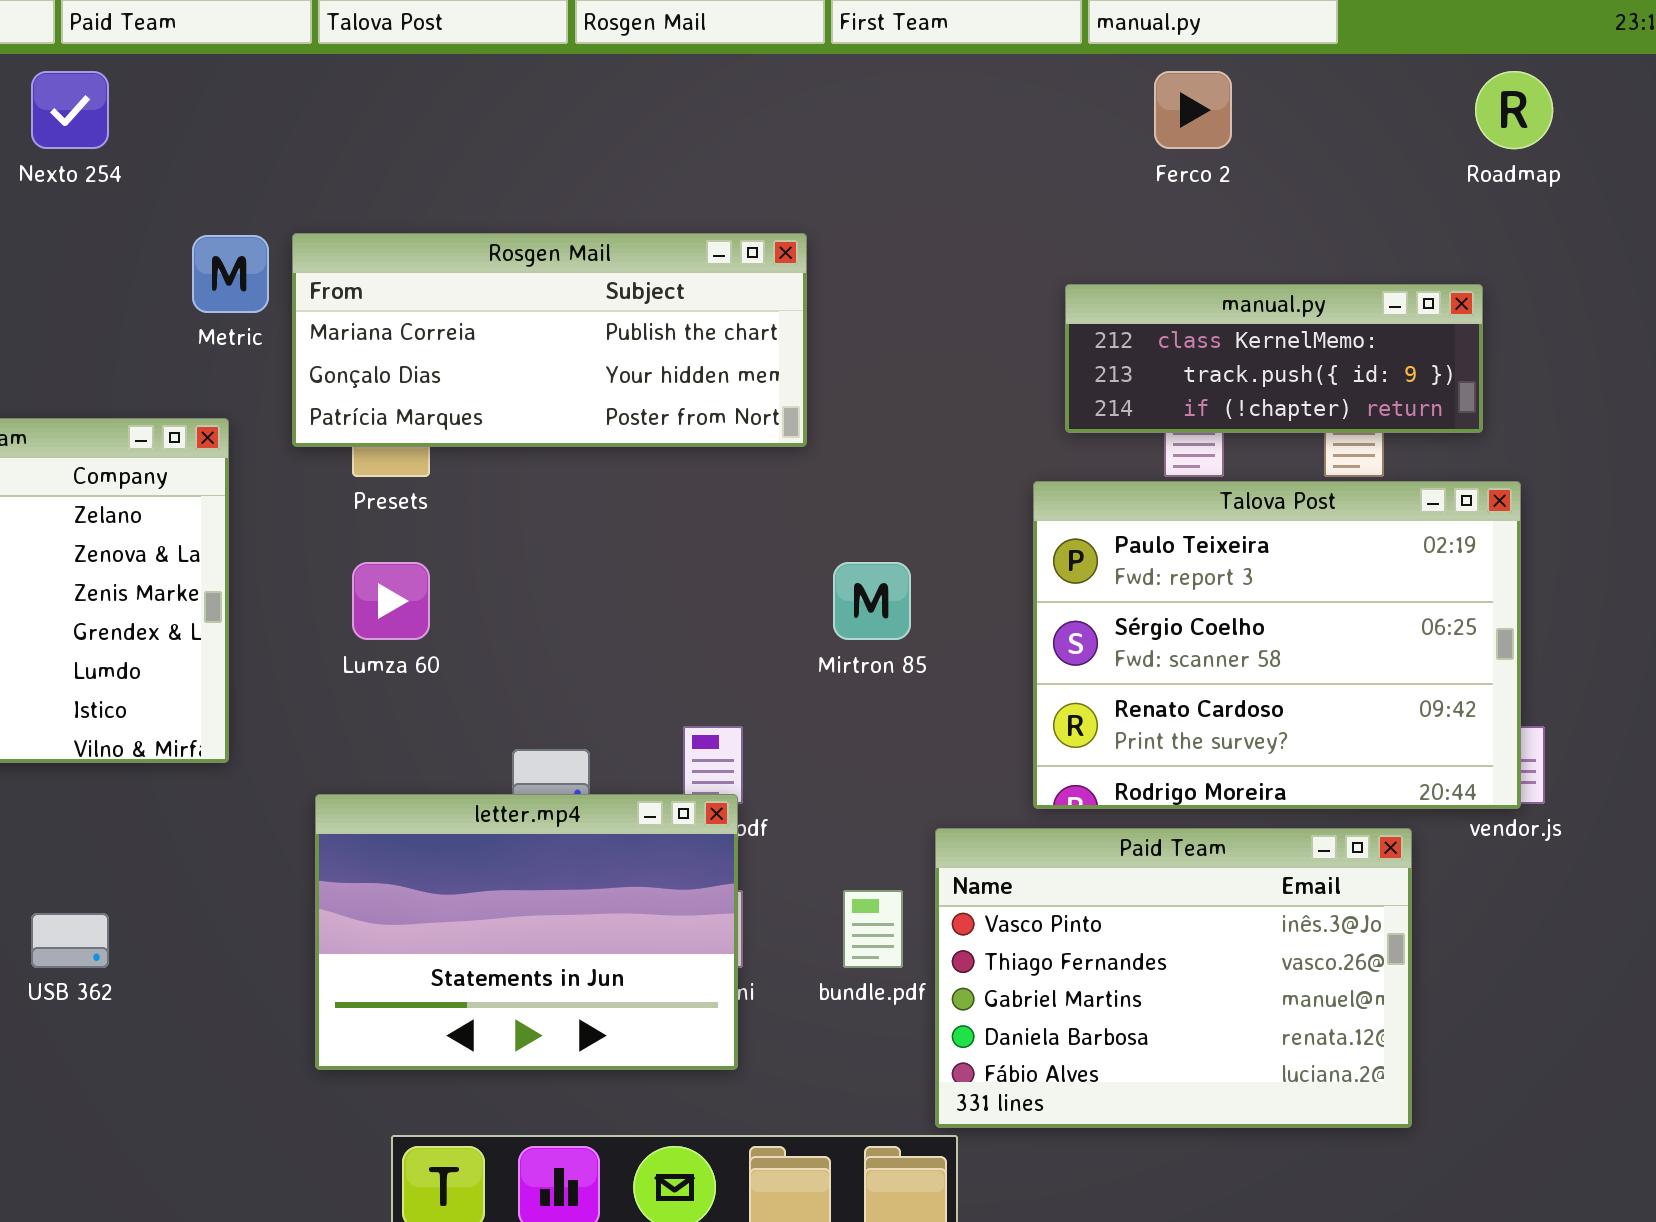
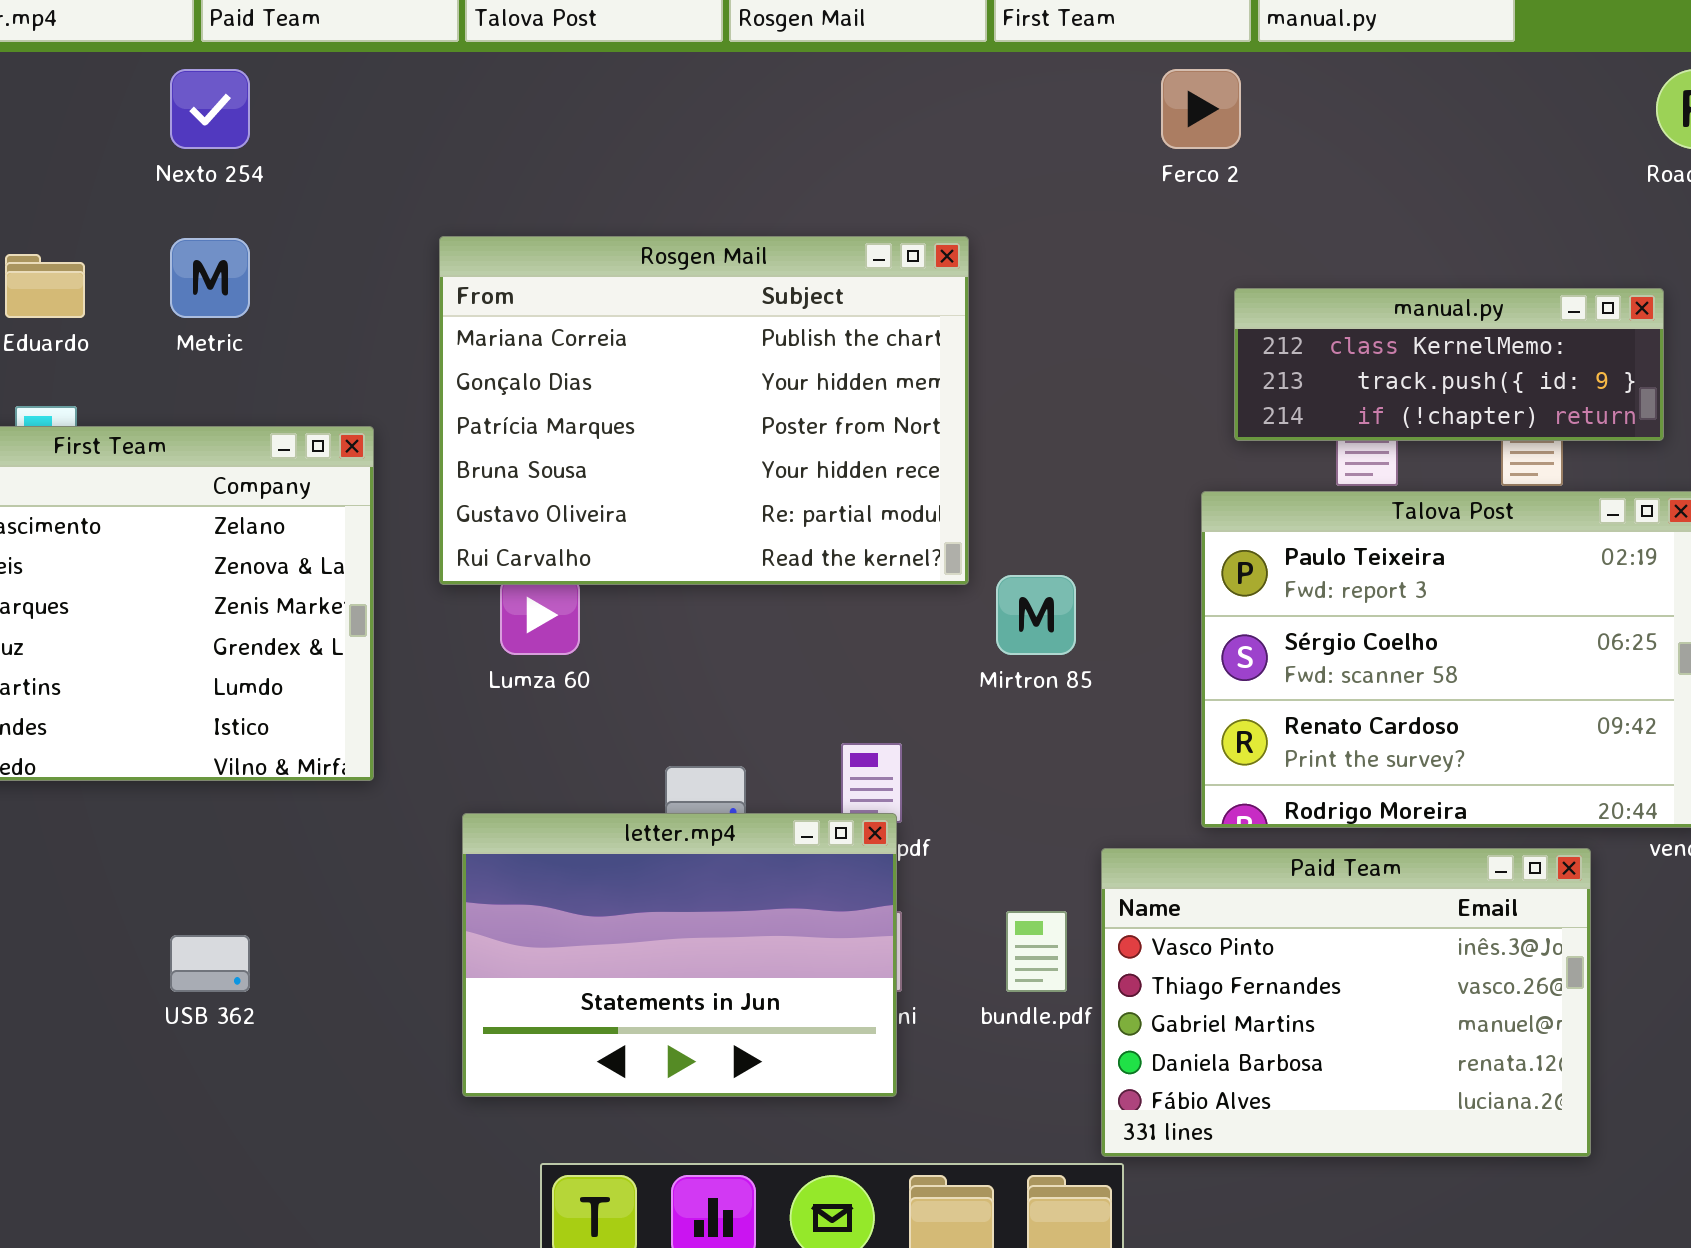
Ferco 2: [1154,71,1232,149] -> [1161,69,1241,149], moved
Rosgen Mail: [292,233,807,447] -> [439,236,969,585], resized
Metric: [192,235,269,313] -> [170,238,250,318], moved

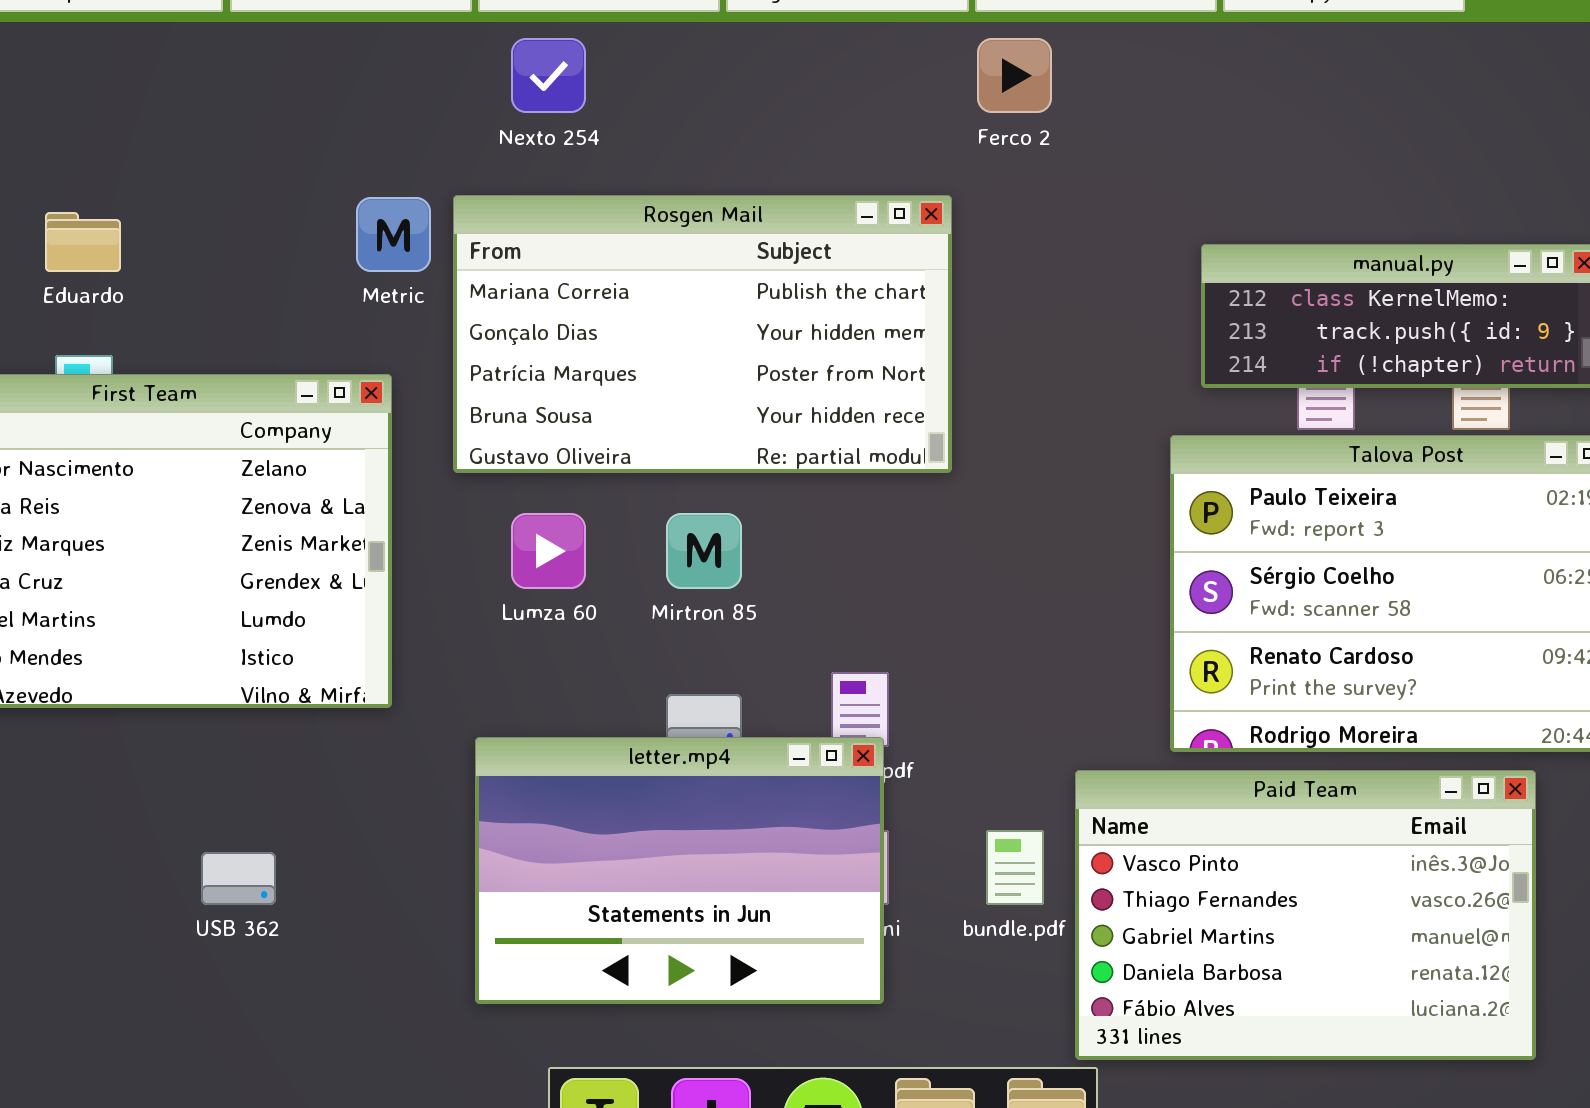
Nexto 254: [170,69,250,149] -> [511,38,586,113], moved
Ferco 2: [1161,69,1241,149] -> [977,38,1052,113], moved
Rosgen Mail: [439,236,969,585] -> [453,195,952,473], resized
Metric: [170,238,250,318] -> [356,197,431,272], moved
Mirtron 85: [996,575,1076,655] -> [666,513,742,589], moved

